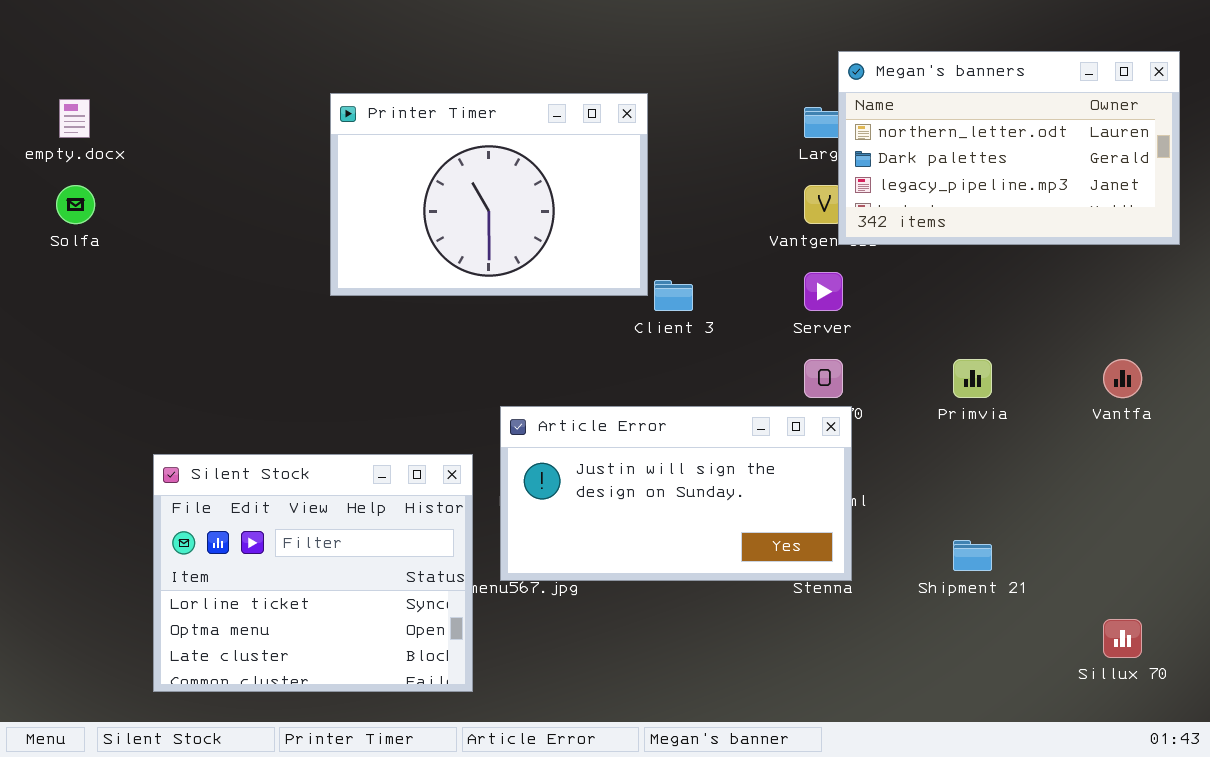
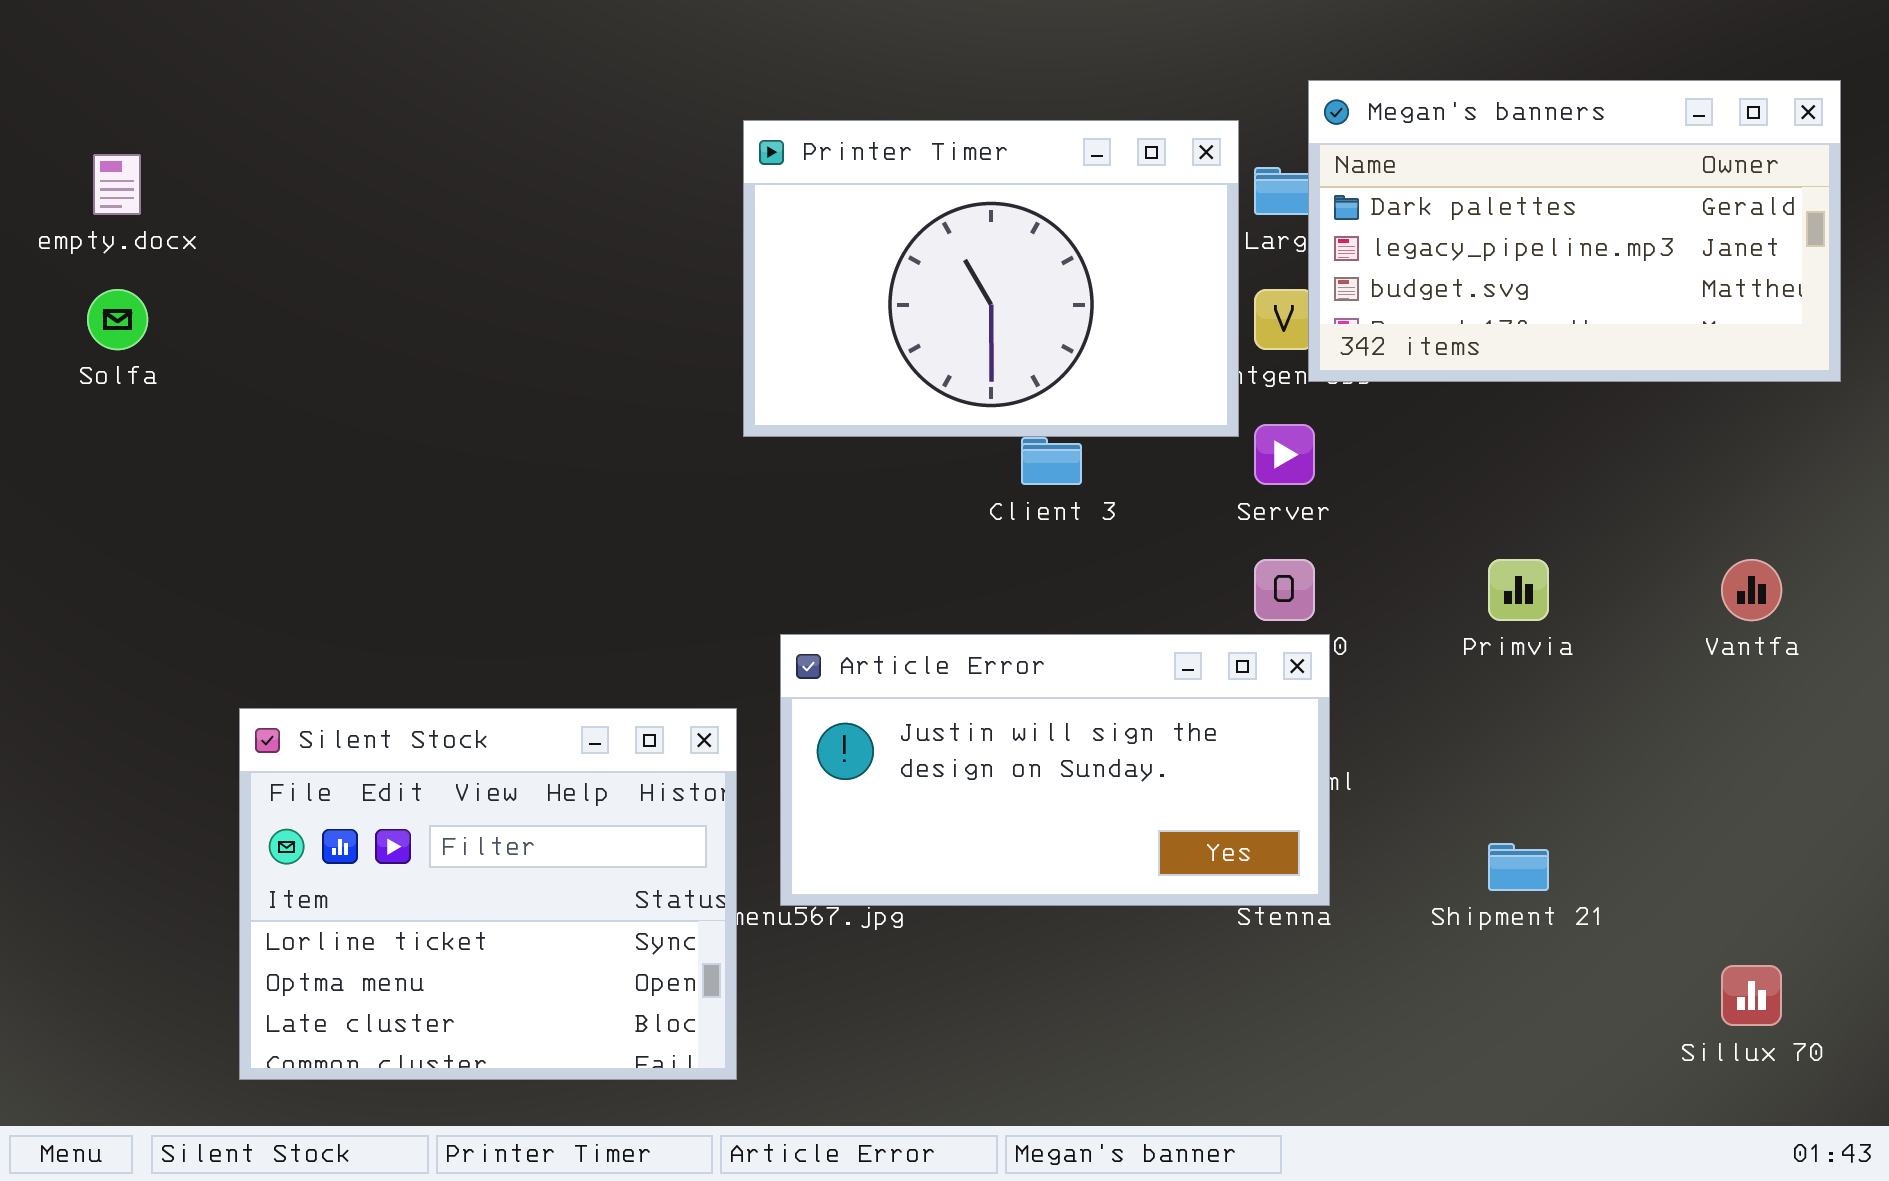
Megan's banners: [838,51,1180,245] -> [1308,80,1841,382], scrolled down 1 row
Printer Timer: [330,93,648,296] -> [743,120,1239,437], moved

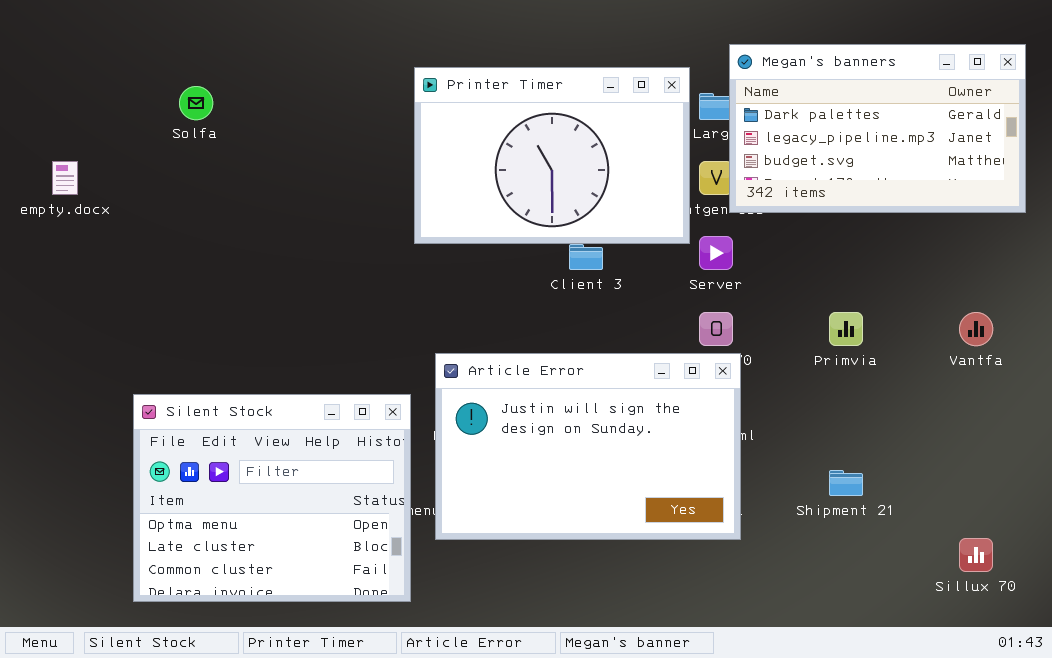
empty.docx: [93,154,141,215] -> [52,161,78,195], moved
Solfa: [87,289,148,350] -> [179,86,213,120], moved
Article Error: [780,634,1330,906] -> [435,353,741,540], resized
Silent Stock: [239,708,737,1080] -> [133,394,411,602], scrolled down 1 row

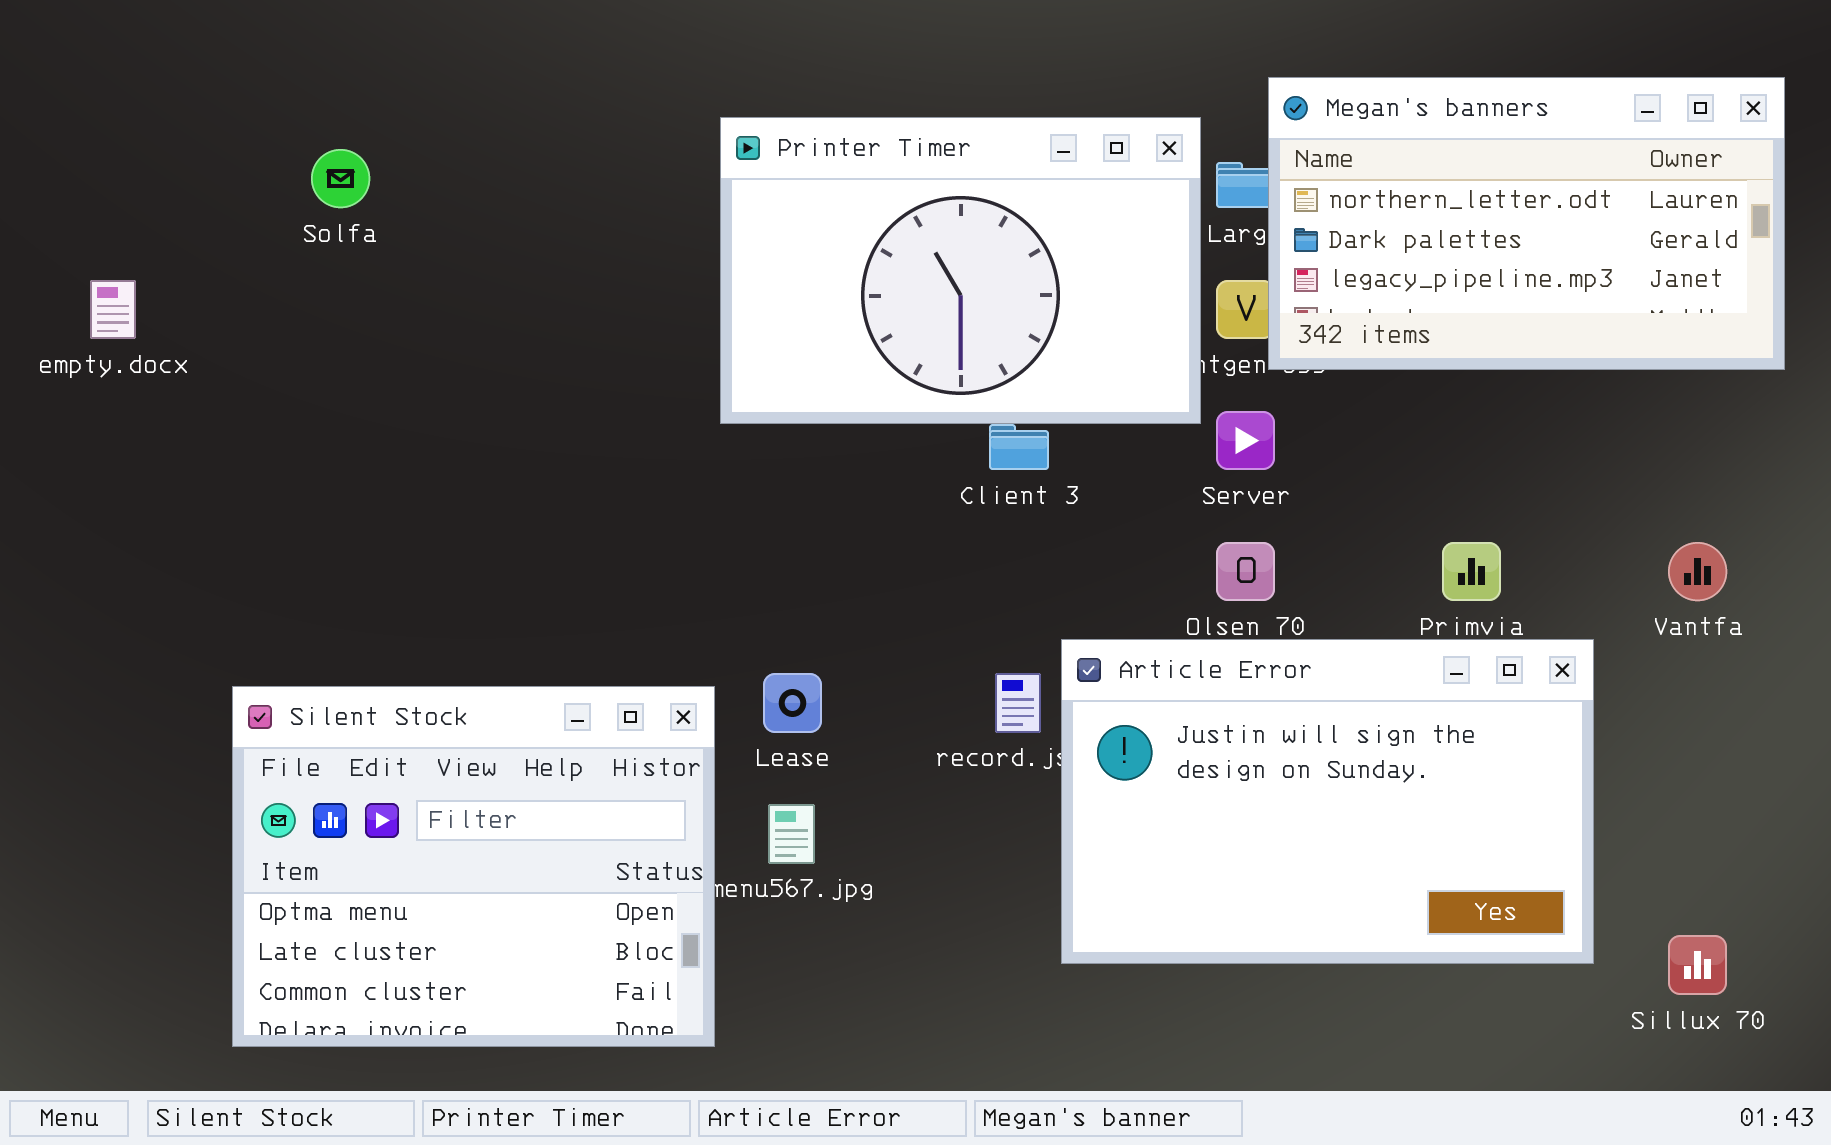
Megan's banners: [729,44,1026,213] -> [1268,77,1785,370], scrolled up 1 row
Article Error: [435,353,741,540] -> [1061,639,1594,964], moved

